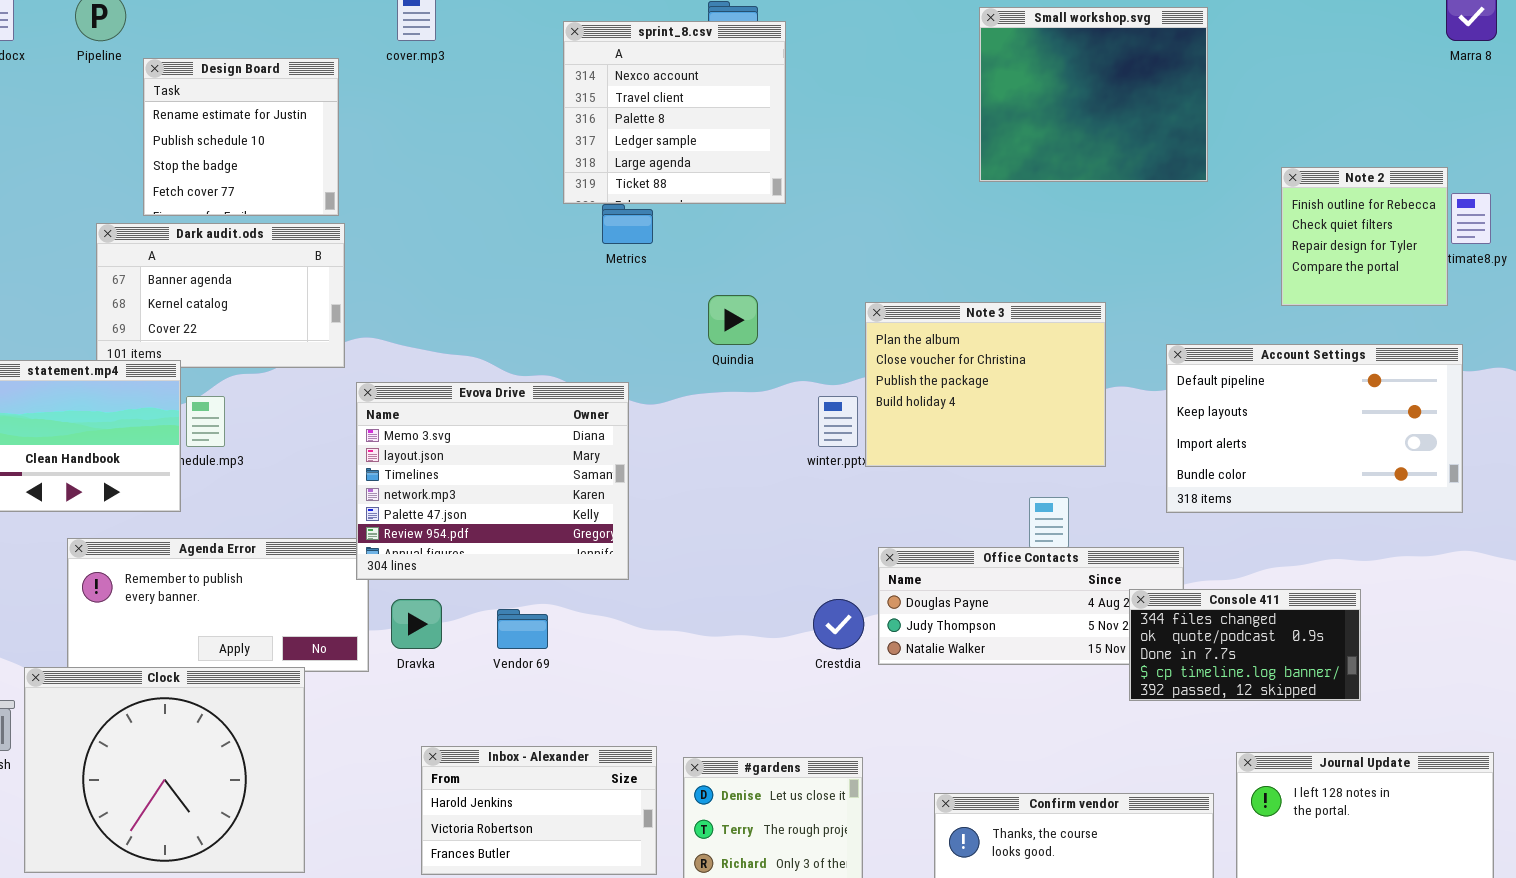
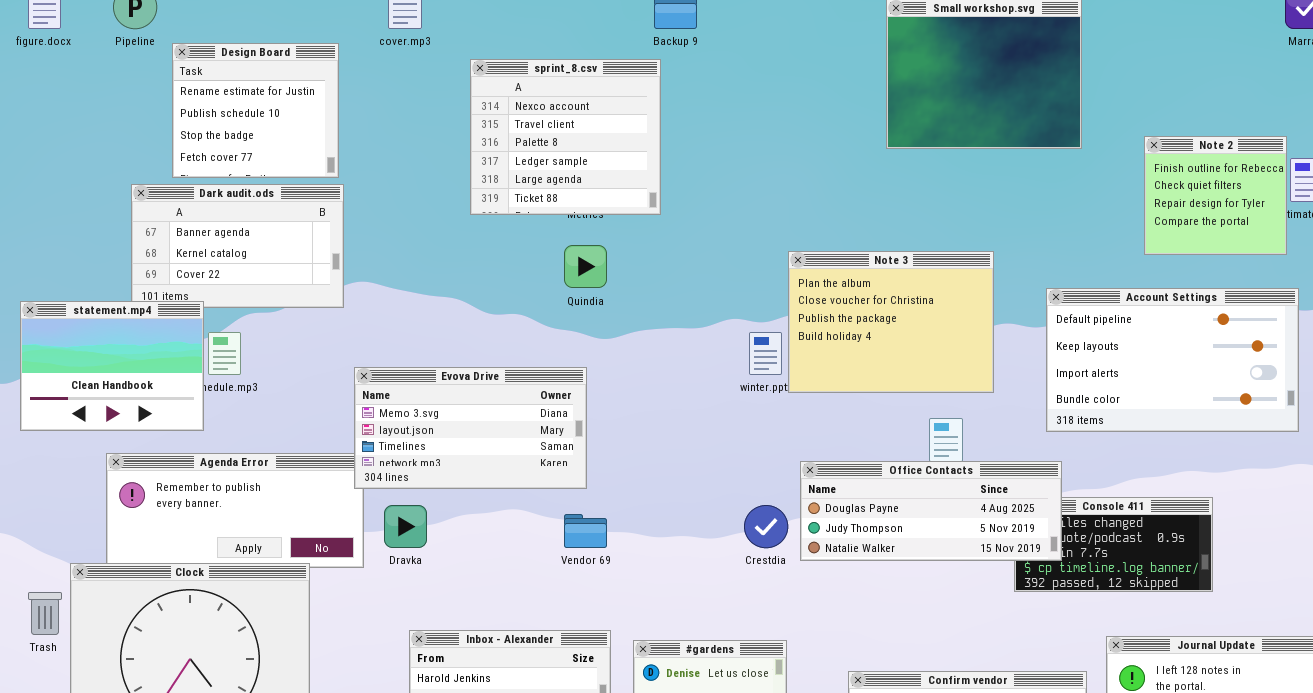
sprint_8.csv: [563,21,786,204] -> [470,59,661,215], moved
Quindia: [708,295,758,345] -> [564,245,607,288], moved
Evova Drive: [356,382,629,580] -> [354,367,587,489], resized
Office Contacts: [878,547,1184,665] -> [800,461,1062,561], raised
Vendor 69: [497,609,548,649] -> [564,514,607,548], moved

